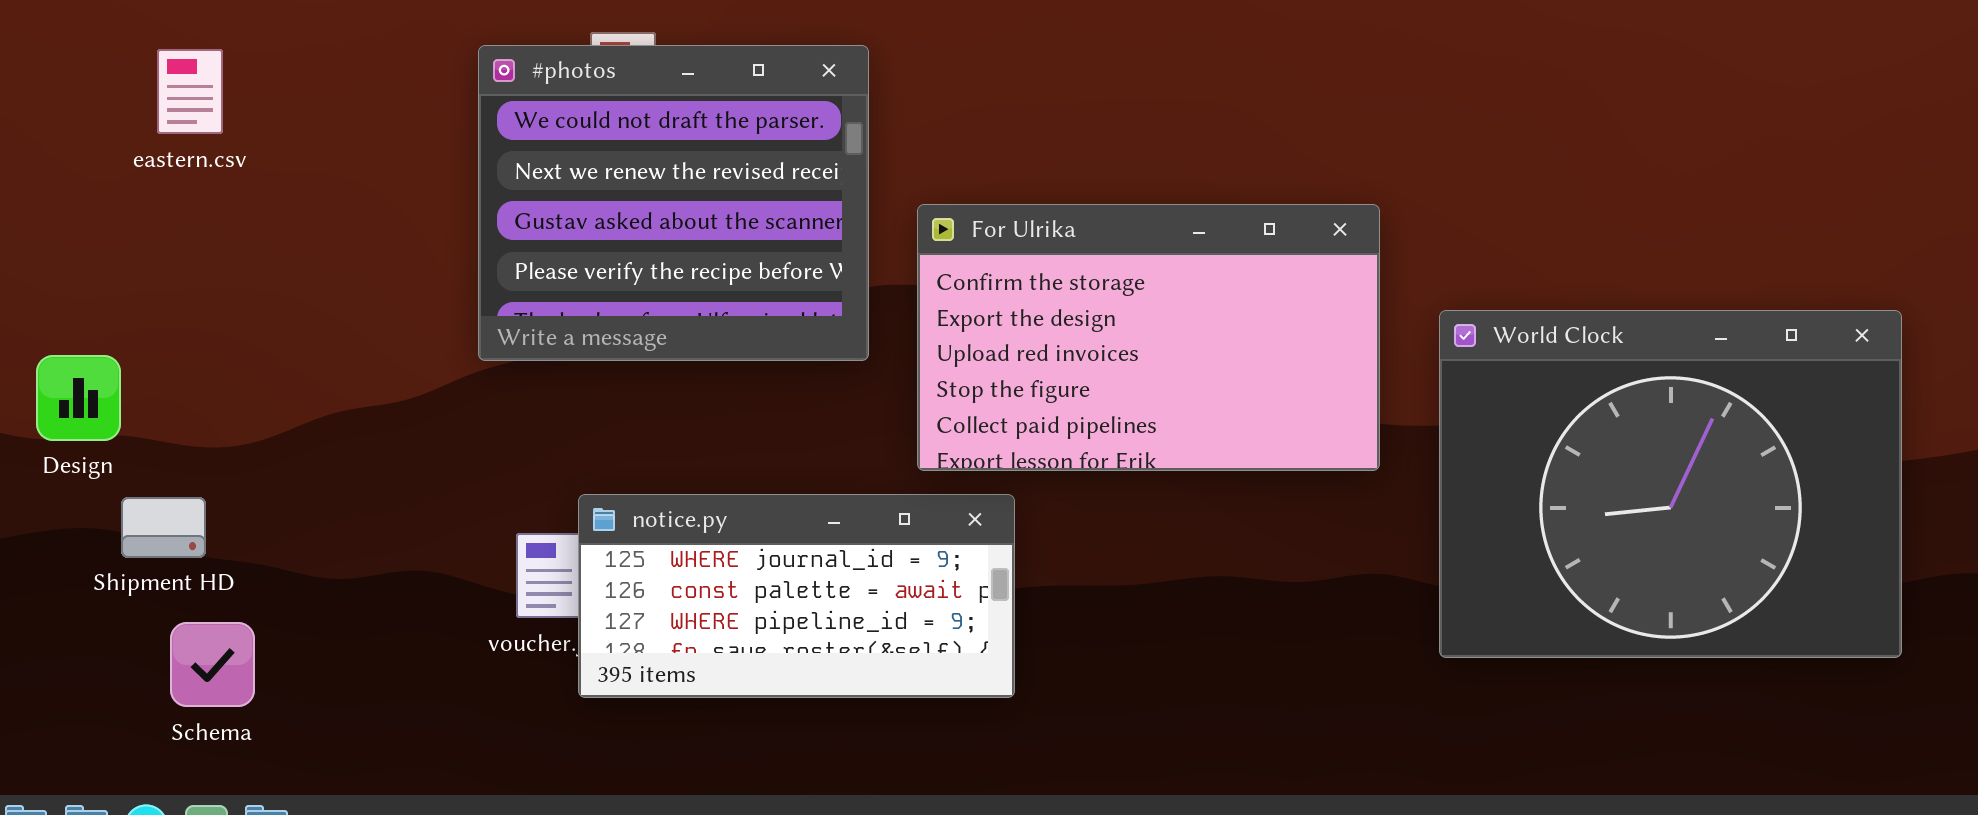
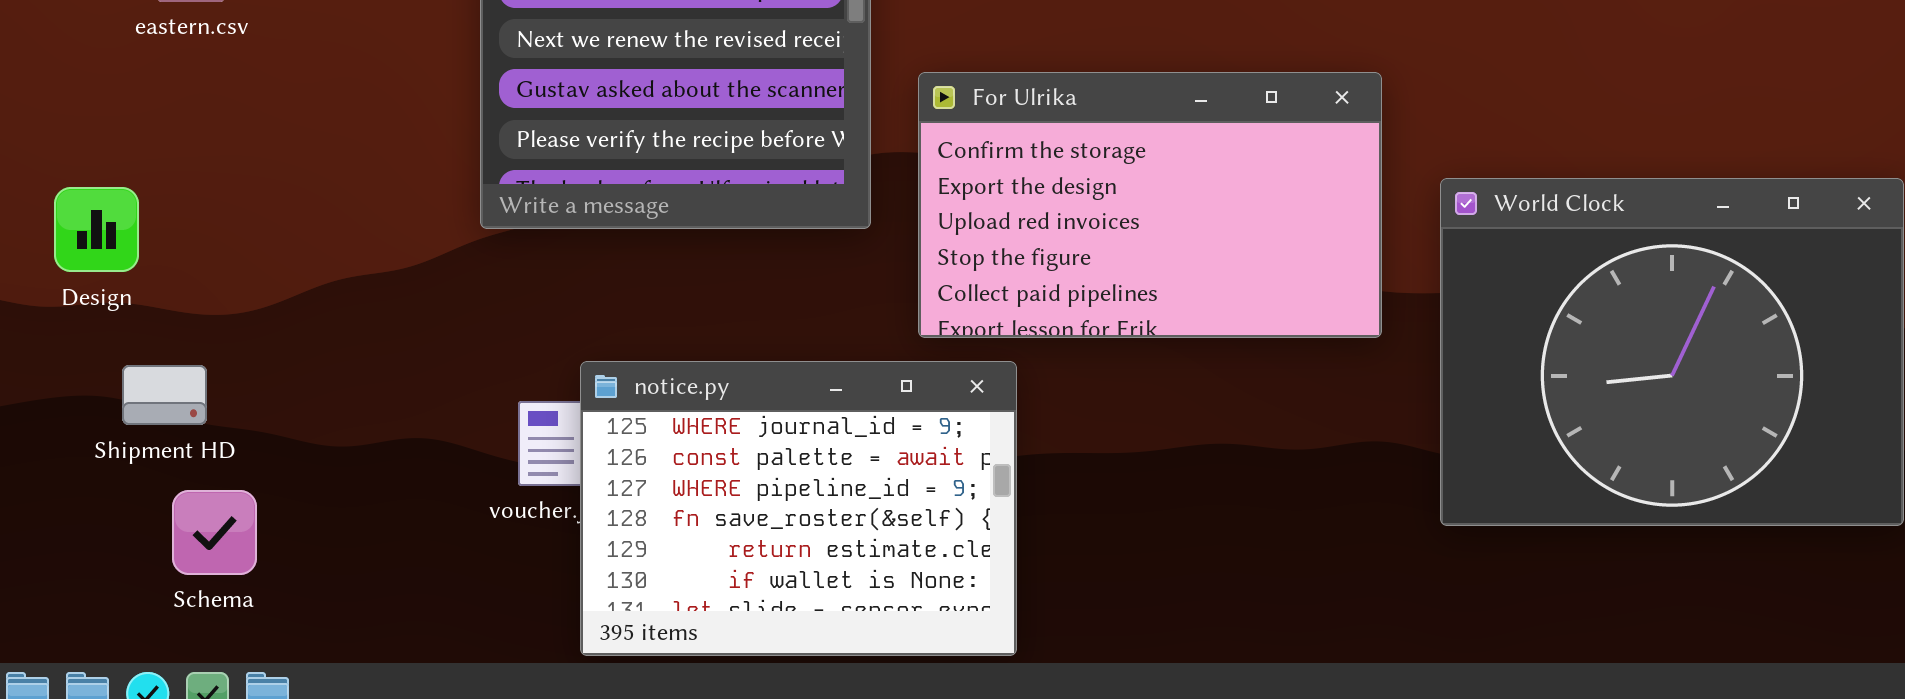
Design: [36,355,121,441] -> [54,187,139,272], moved
notice.py: [578,494,1015,698] -> [580,361,1017,656], resized

